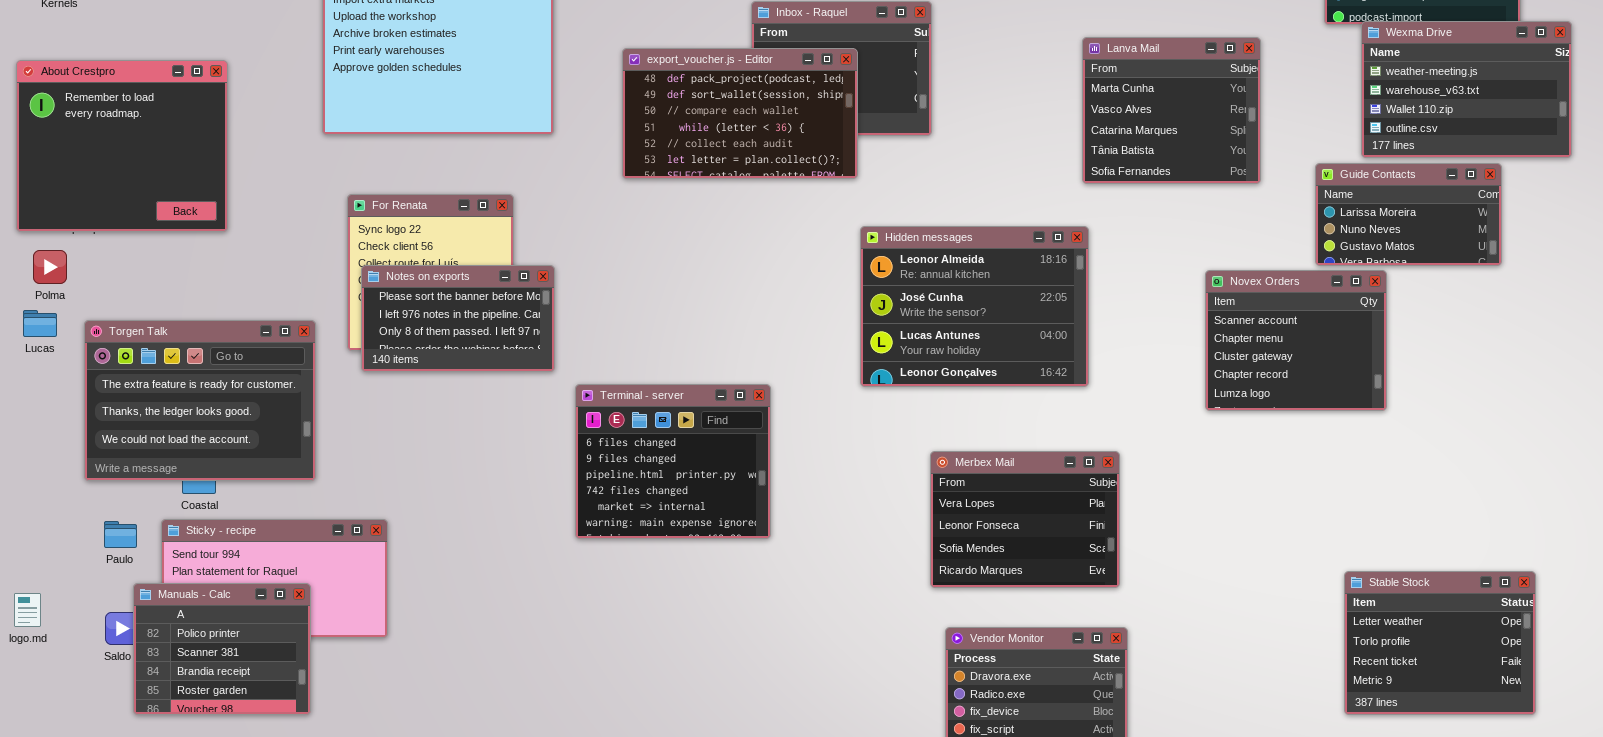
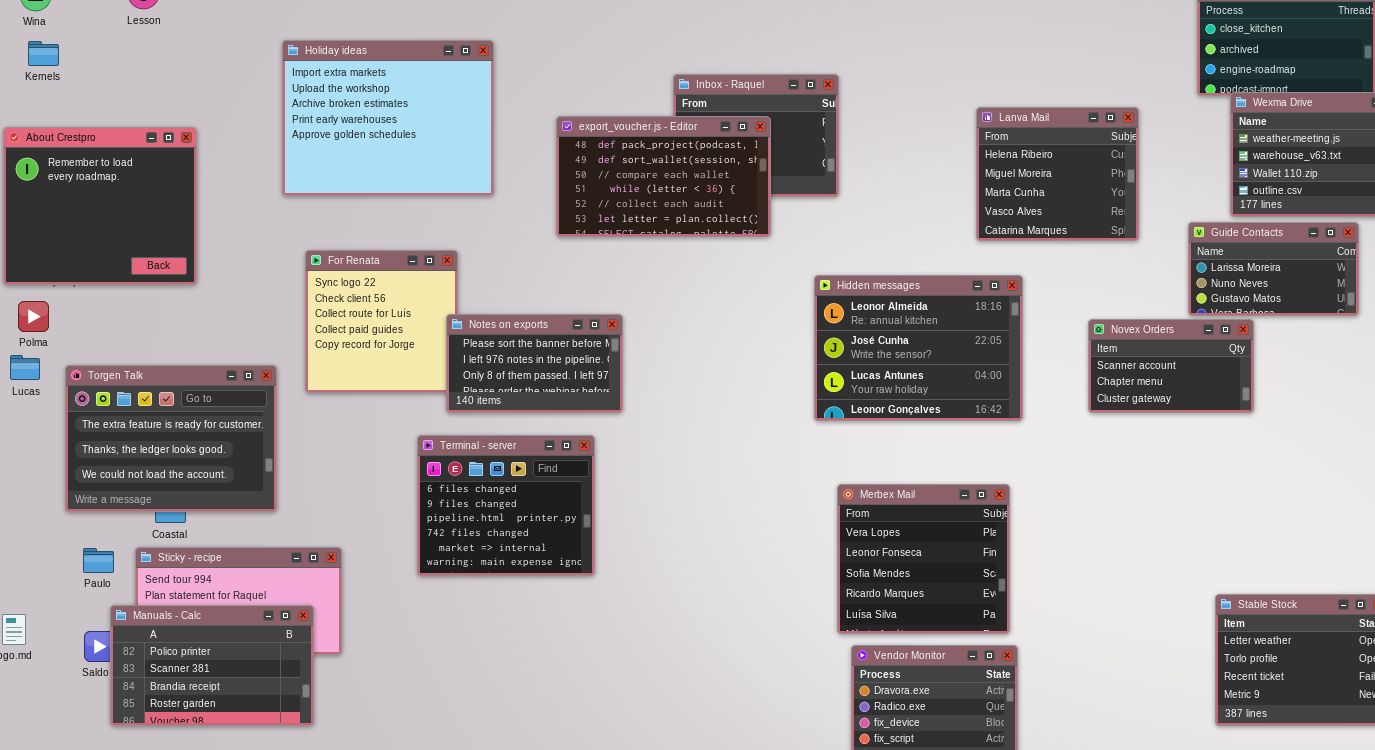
Lanva Mail: [1082,37,1261,184] -> [976,107,1139,241], scrolled up 2 rows
Hidden messages: [860,226,1089,387] -> [814,275,1023,421], moved
Notes on exports: [361,265,555,372] -> [446,314,623,413], moved
Novex Orders: [1205,270,1387,411] -> [1088,319,1254,413], resized
Terminal - server: [575,384,771,539] -> [417,435,595,576], moved
Merbex Mail: [930,451,1120,588] -> [837,484,1010,634], resized
Manuals - Calc: [133,583,311,715] -> [110,605,314,726], resized

